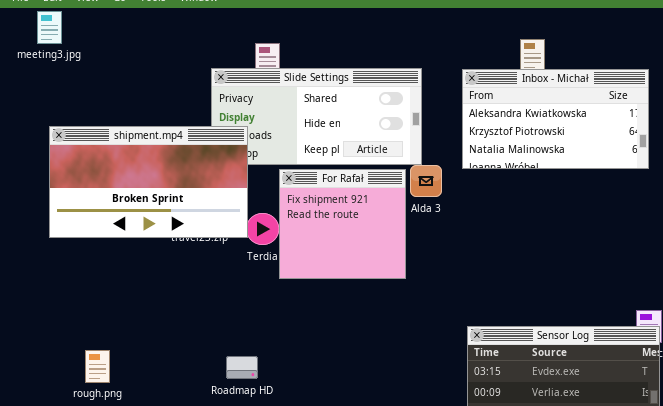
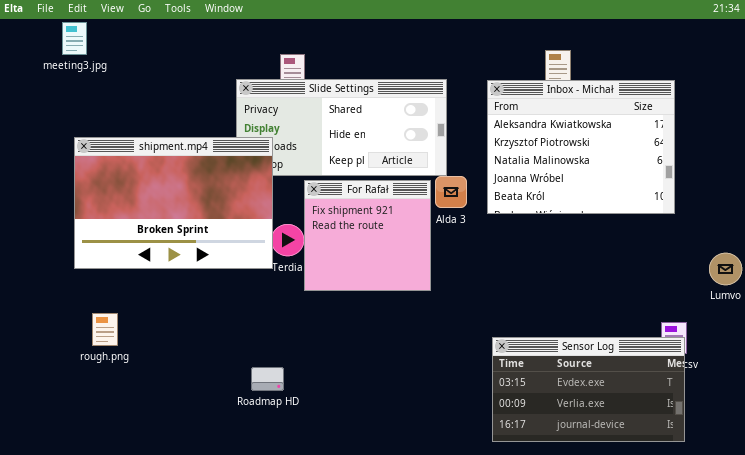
Inbox - Michał: [462,69,649,169] -> [487,80,675,214], resized
shipment.mp4: [49,126,248,238] -> [74,137,273,269], resized
rough.png: [85,350,110,383] -> [92,313,118,346], moved

